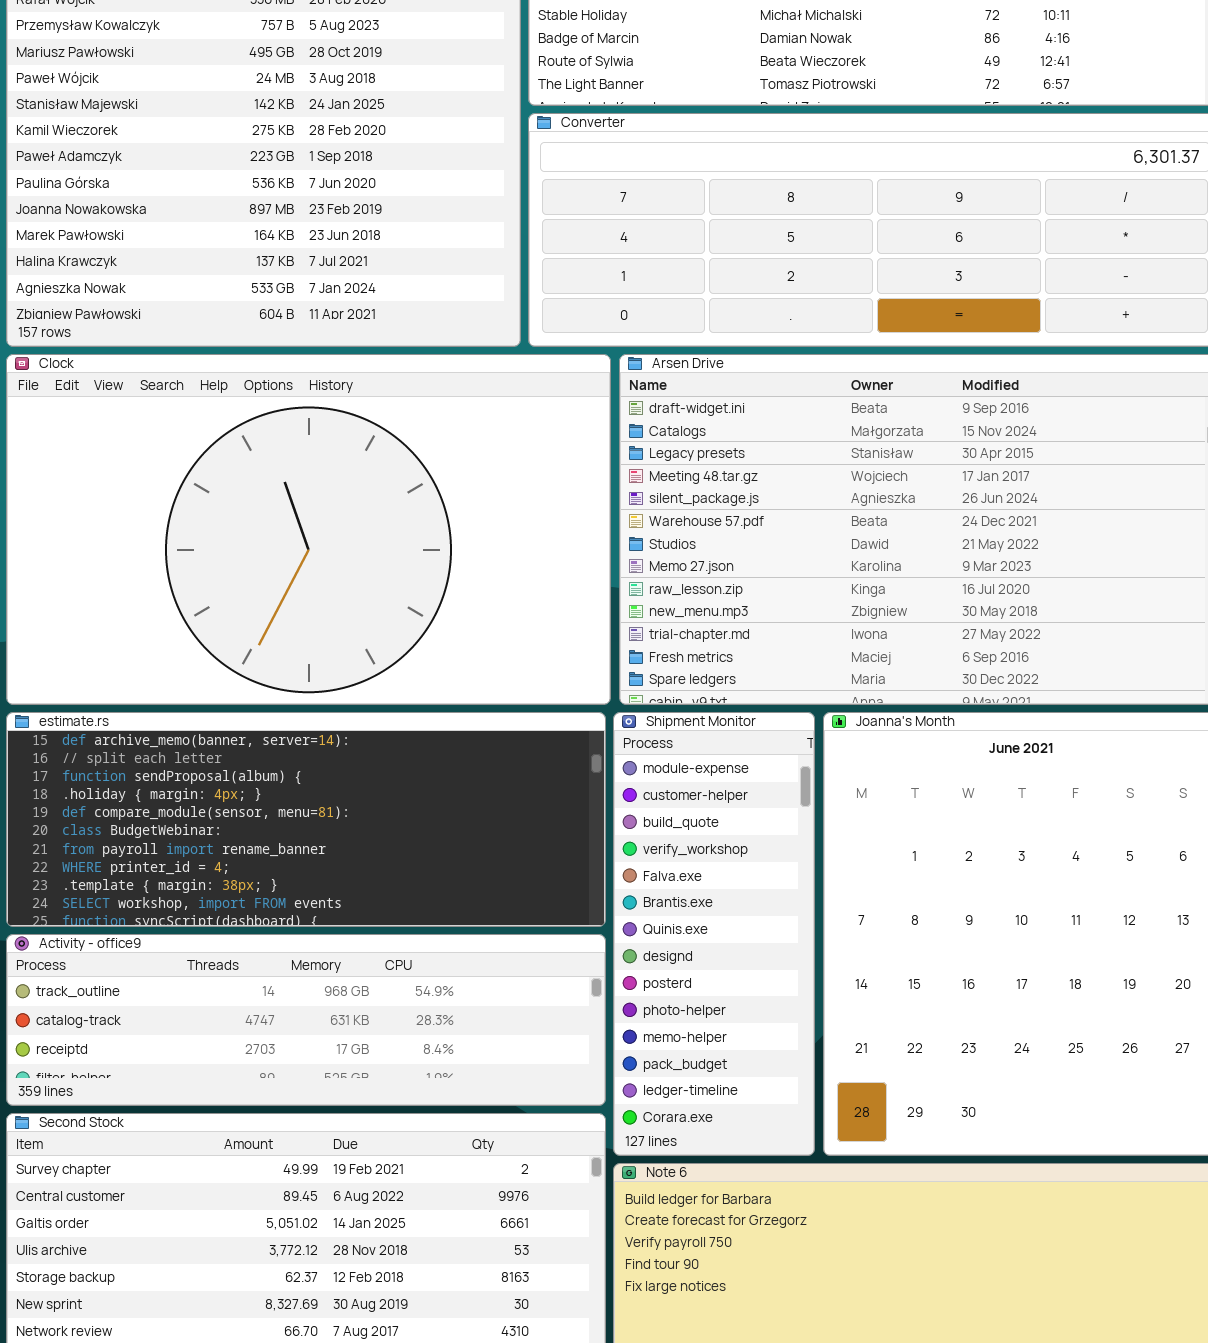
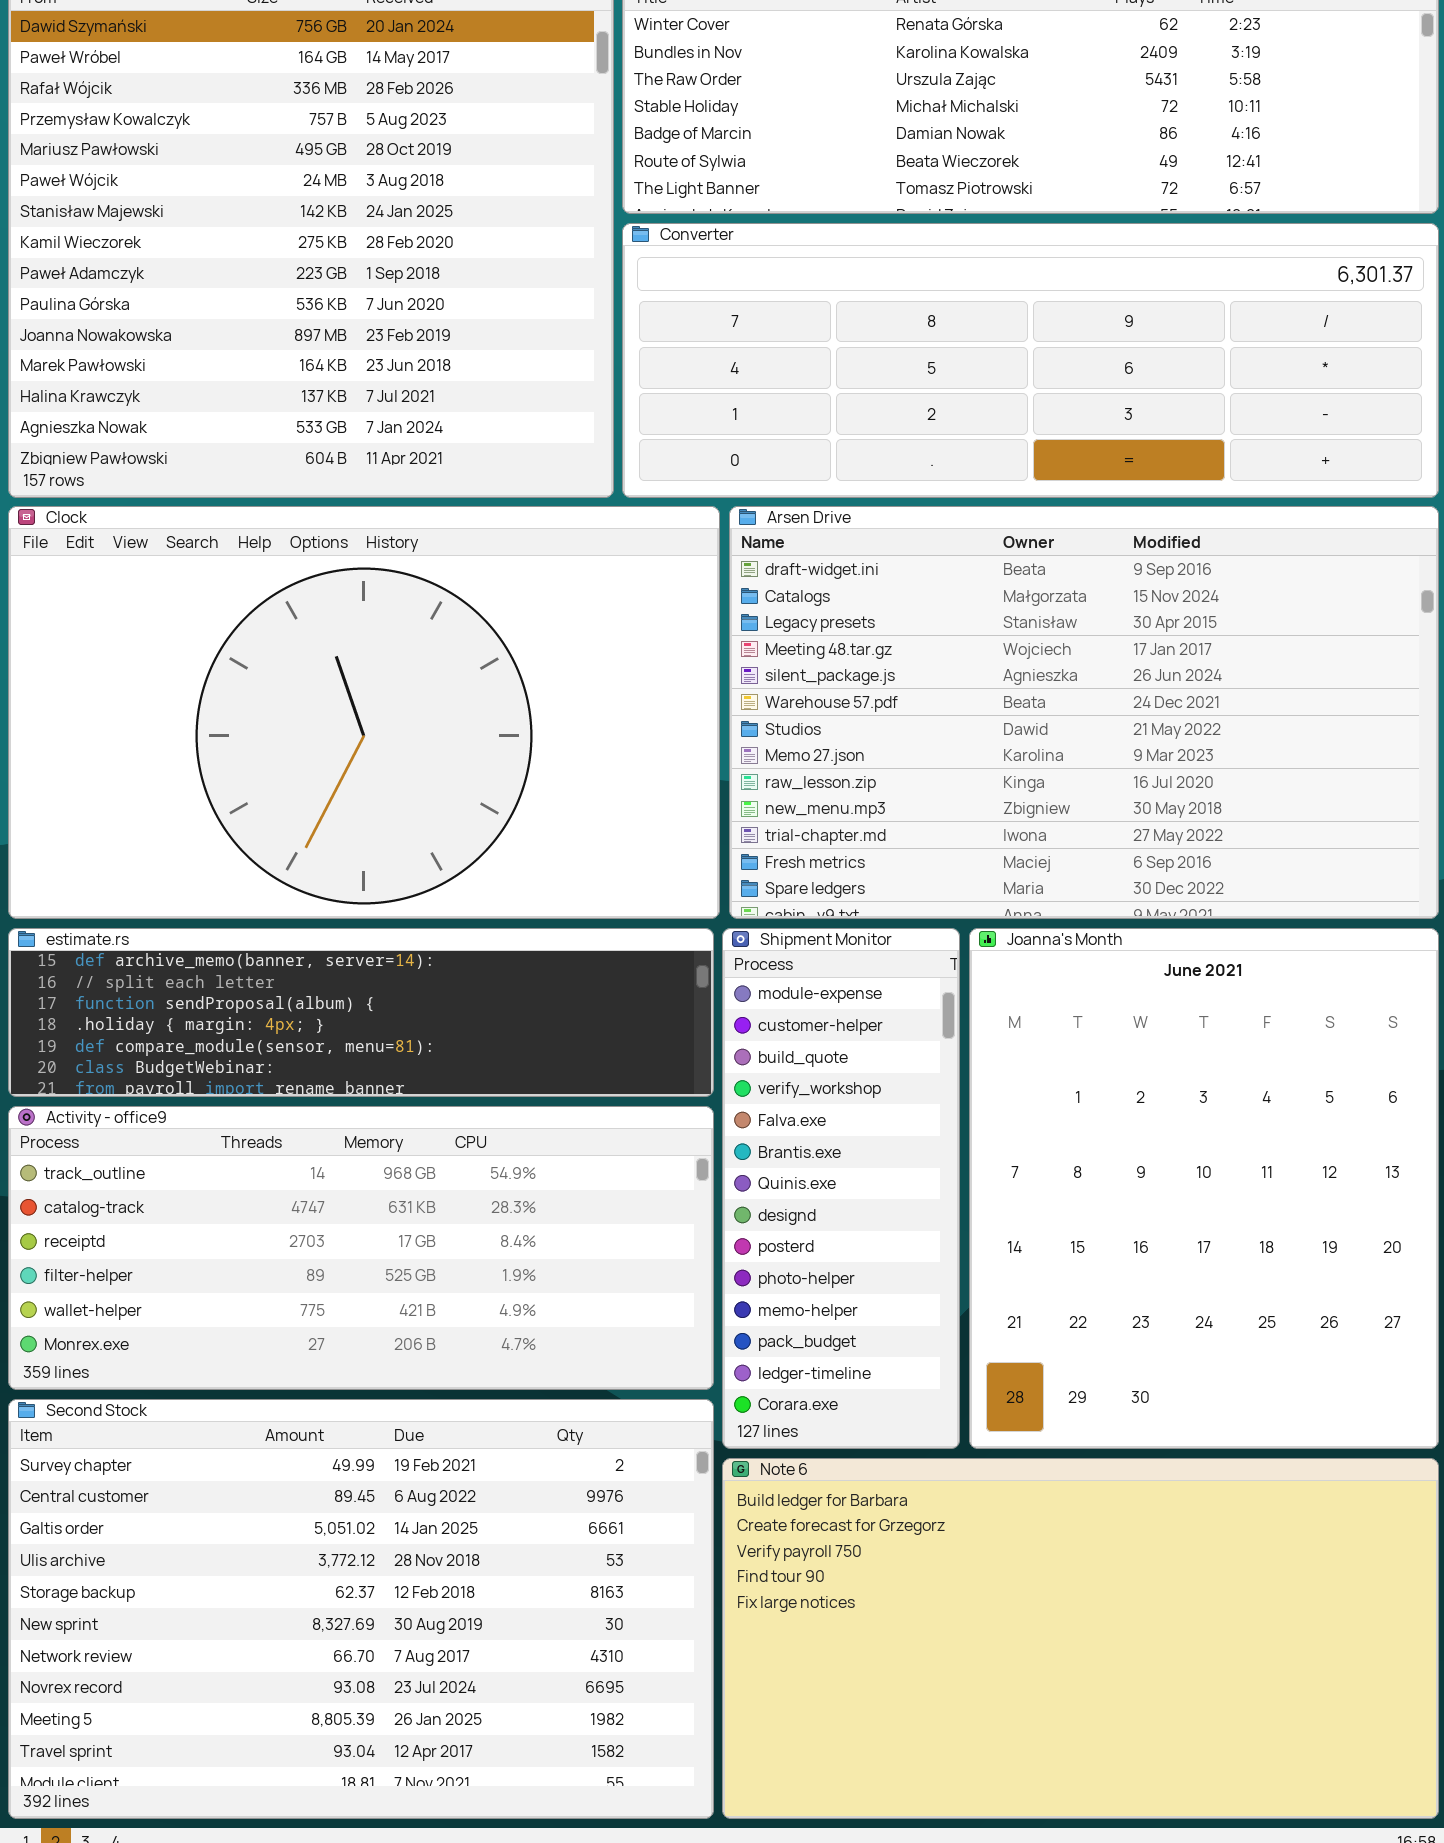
estimate.rs: [6,712,606,927] -> [8,928,714,1097], resized
Activity - office9: [6,934,606,1106] -> [8,1106,714,1390], resized

